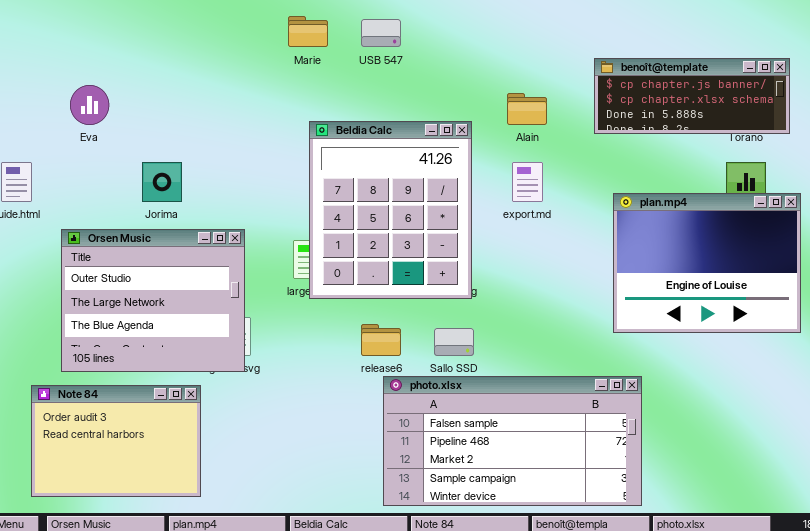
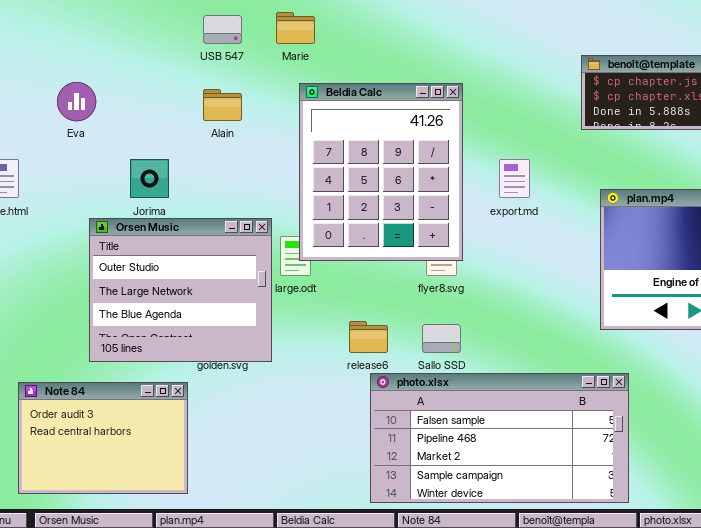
USB 547: [361,19,401,47] -> [203,15,242,44], moved
Alain: [507,93,547,125] -> [203,89,242,121], moved
Beldia Calc: [309,121,472,299] -> [299,83,463,261], moved
Orsen Music: [61,229,245,372] -> [89,218,272,362], moved

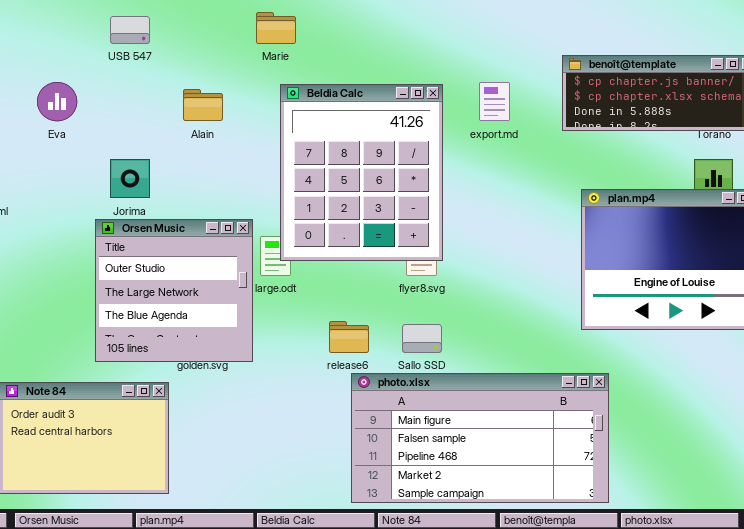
USB 547: [203,15,242,44] -> [110,16,150,44], moved
export.md: [499,159,530,198] -> [479,82,510,121], moved
Orsen Music: [89,218,272,362] -> [95,219,253,362], resized
photo.xlsx: [370,373,629,503] -> [351,373,609,503], scrolled up 1 row

